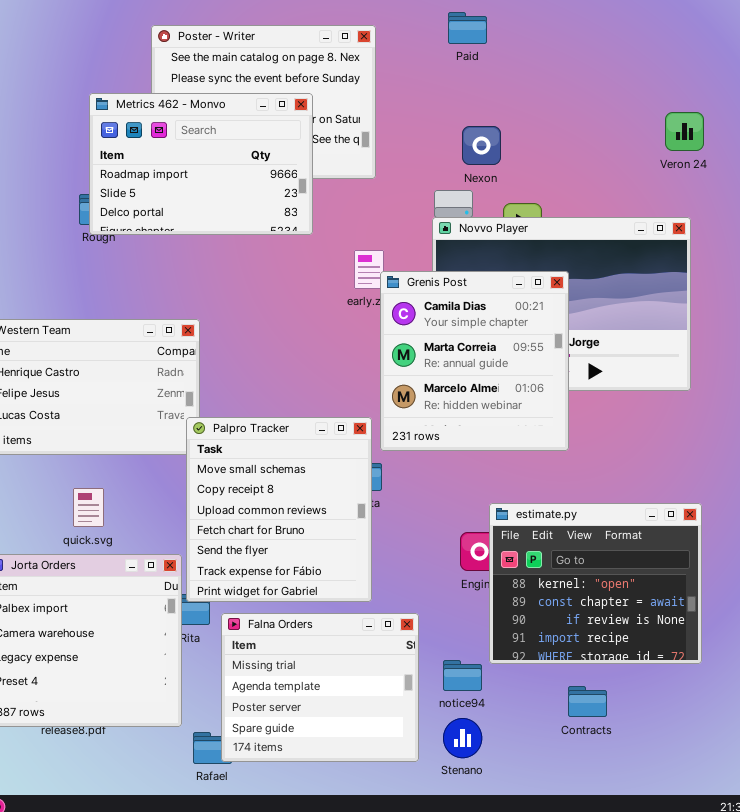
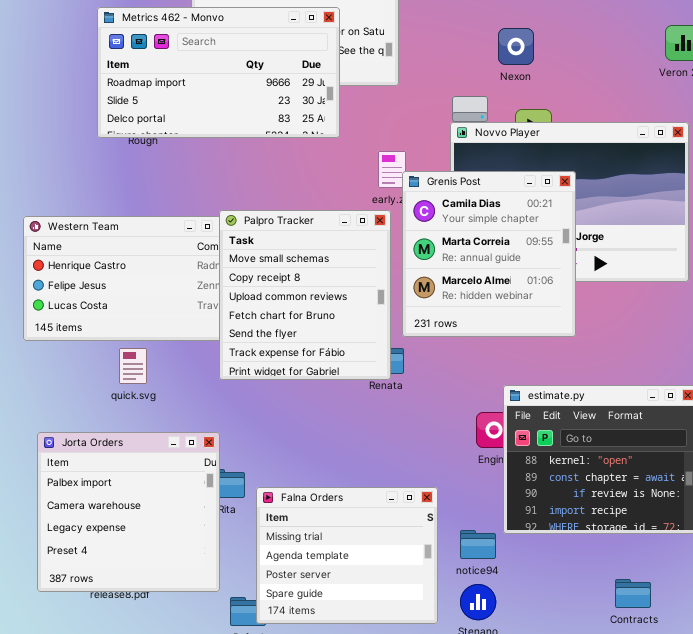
Metrics 462 - Monvo: [89,93,313,235] -> [97,7,340,138], resized
Nexon: [462,126,501,165] -> [498,28,534,65], moved
Palpro Tracker: [186,417,372,602] -> [219,210,391,380], moved
quick.svg: [73,488,104,527] -> [119,348,147,384], moved
Contracts: [568,686,607,717] -> [615,579,651,608], moved

